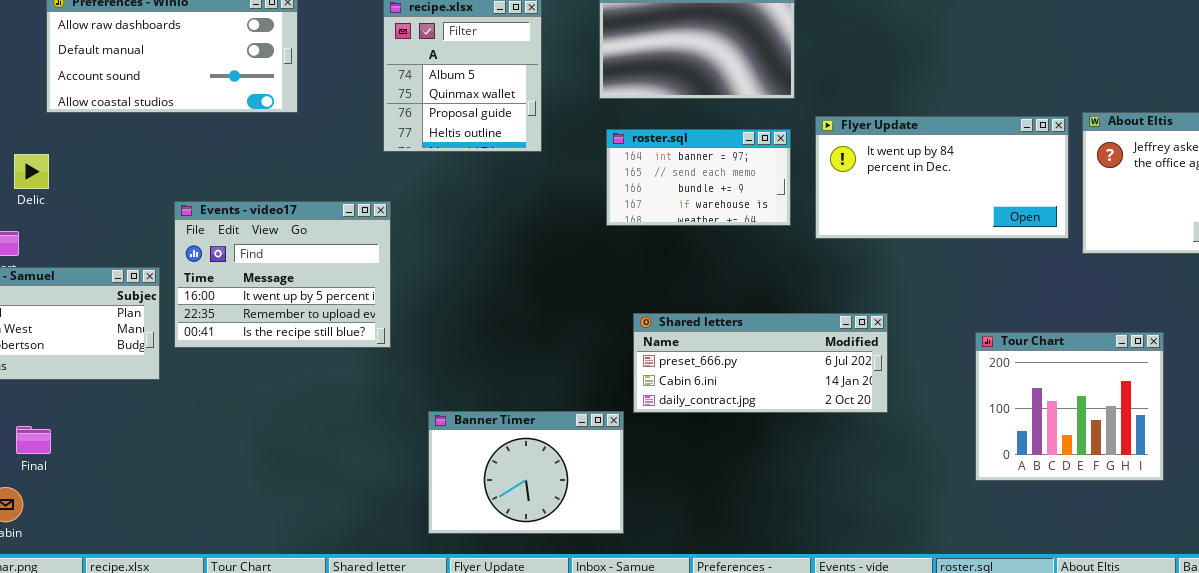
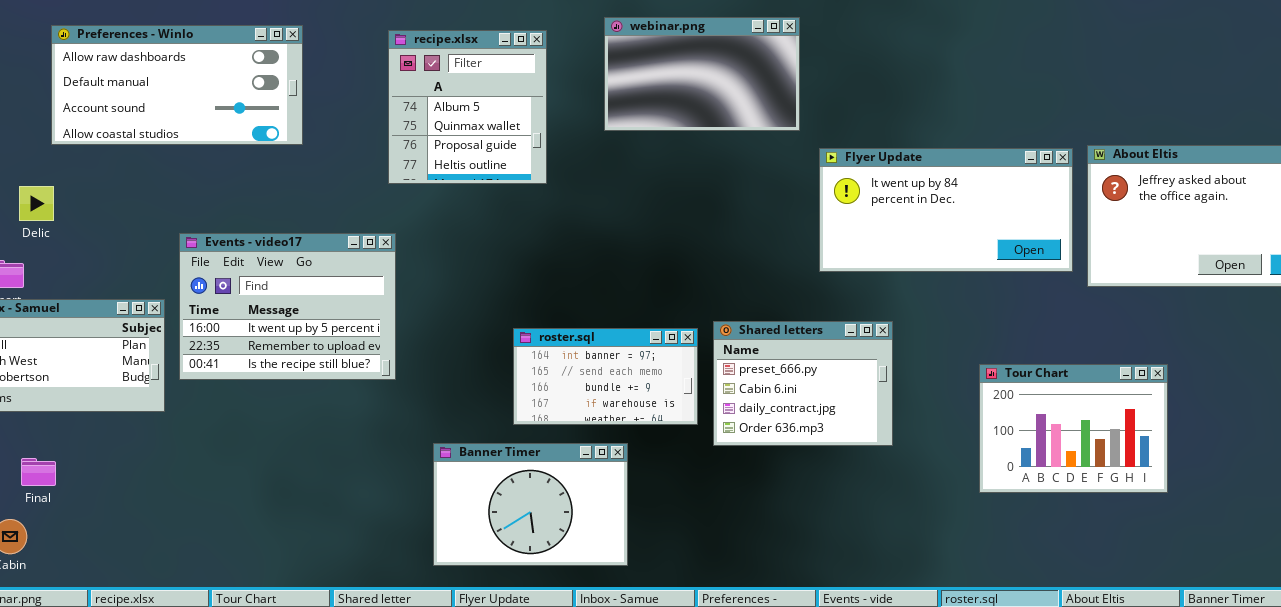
roster.sql: [606,129,791,226] -> [513,328,698,425], moved
Shared letters: [633,313,888,413] -> [713,321,893,446], resized
Tour Chart: [975,332,1164,481] -> [979,364,1168,493], resized

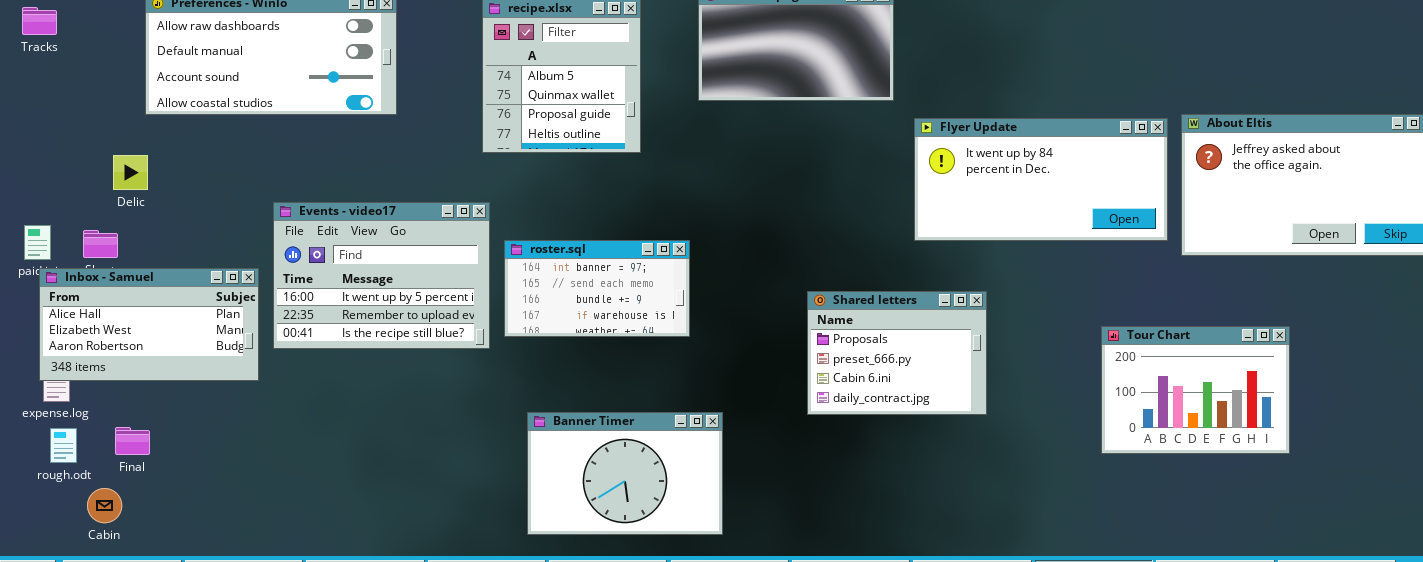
Shared letters: [713,321,893,446] -> [807,291,987,415], scrolled up 1 row
roster.sql: [513,328,698,425] -> [504,240,690,337], moved
Tour Chart: [979,364,1168,493] -> [1101,326,1290,454], moved

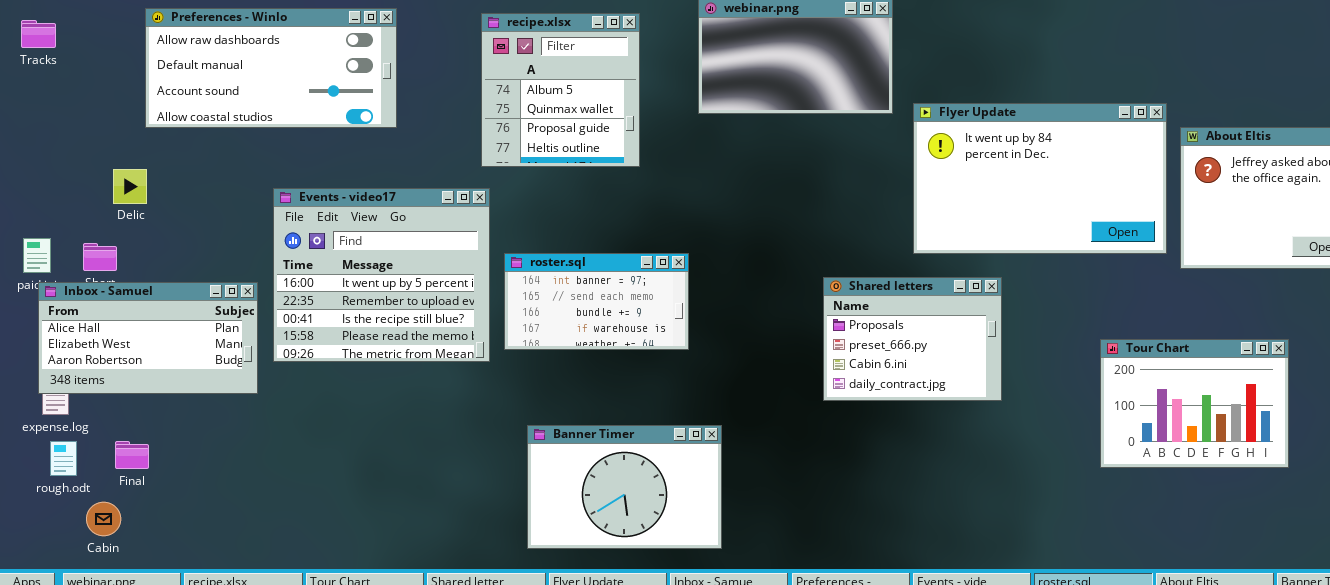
Flyer Update: [914,118,1168,241] -> [913,103,1167,254], resized
Events - video17: [273,202,490,349] -> [273,188,490,362], resized
Shared letters: [807,291,987,415] -> [823,277,1002,401], moved

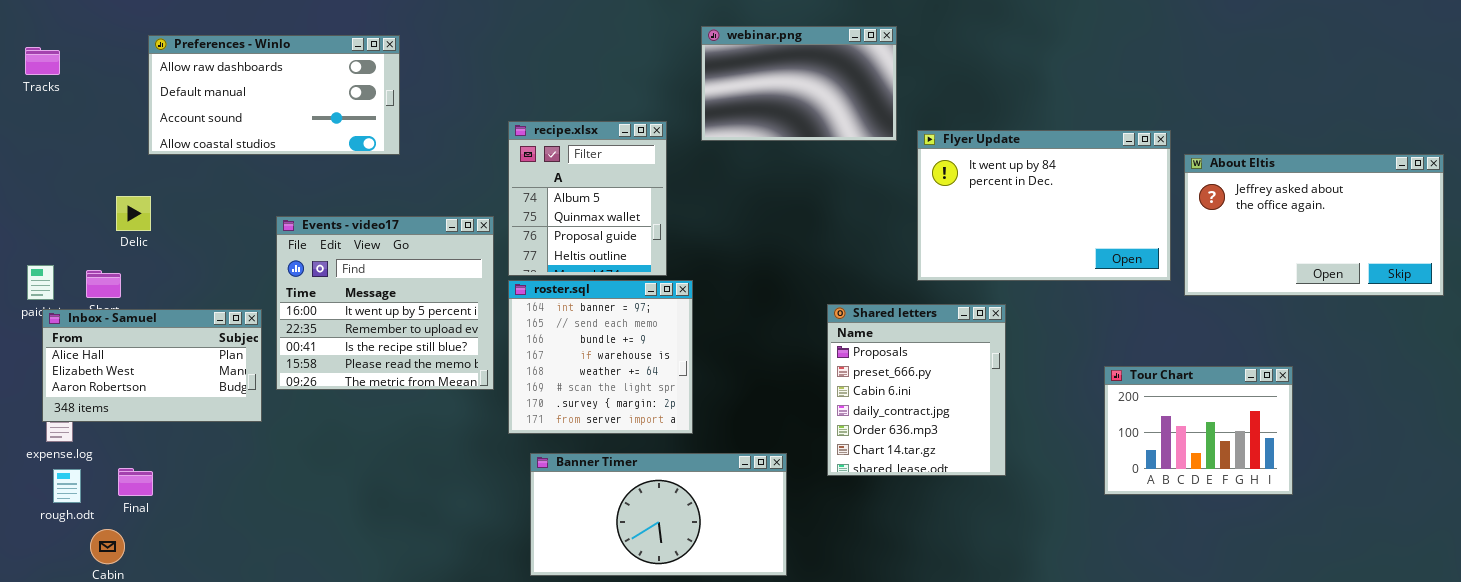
recipe.xlsx: [481,13,640,167] -> [508,121,667,276], moved
roster.sql: [504,253,689,350] -> [508,280,693,434], resized
Shared letters: [823,277,1002,401] -> [827,304,1006,476], resized
Banner Timer: [527,425,722,549] -> [530,453,787,576], resized

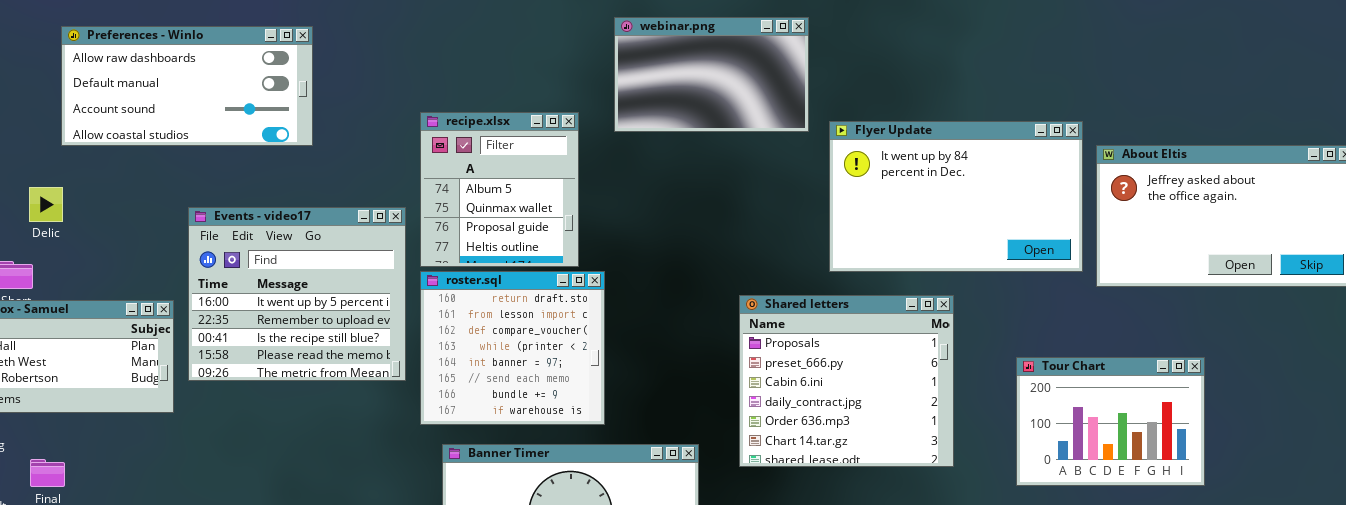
roster.sql: [508,280,693,434] -> [420,271,605,425], scrolled up 4 rows
Shared letters: [827,304,1006,476] -> [739,295,954,467], resized

